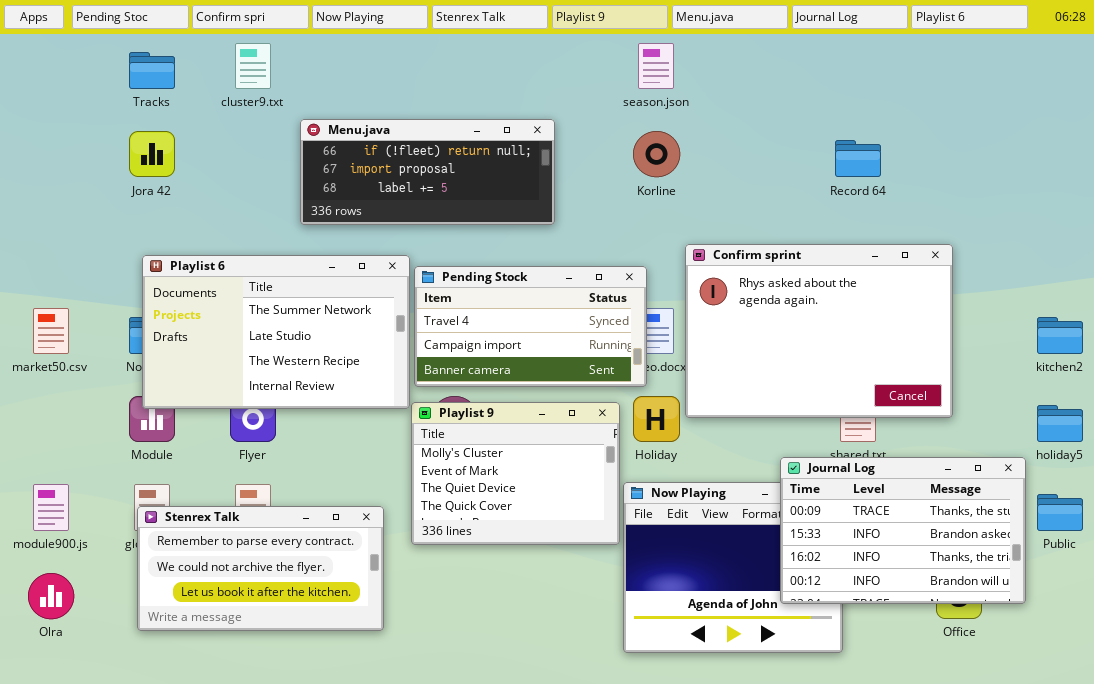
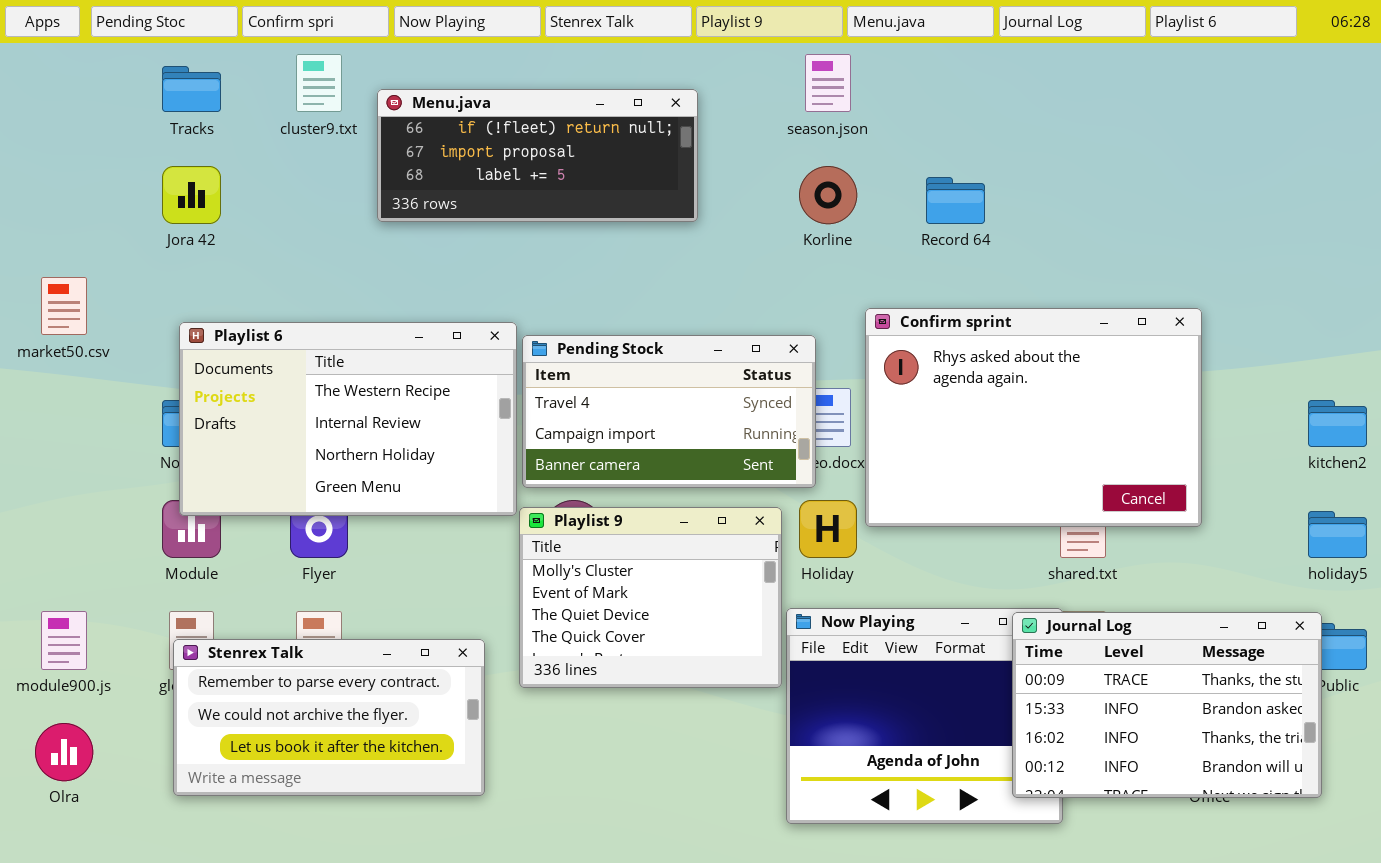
Menu.java: [300,119,555,225] -> [377,89,698,222], moved
Record 64: [835,140,881,177] -> [926,177,985,224], moved
Playlist 6: [142,255,410,409] -> [179,322,517,516], scrolled down 2 rows
market50.csv: [33,308,69,354] -> [41,277,87,335], moved
Journal Log: [780,457,1026,604] -> [1012,612,1322,798], moved

